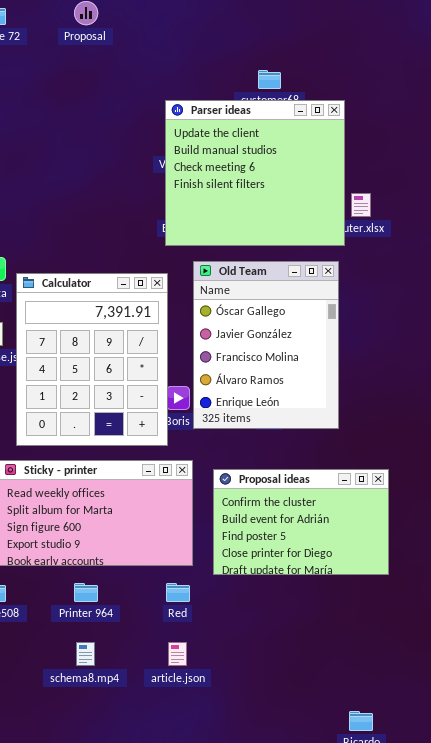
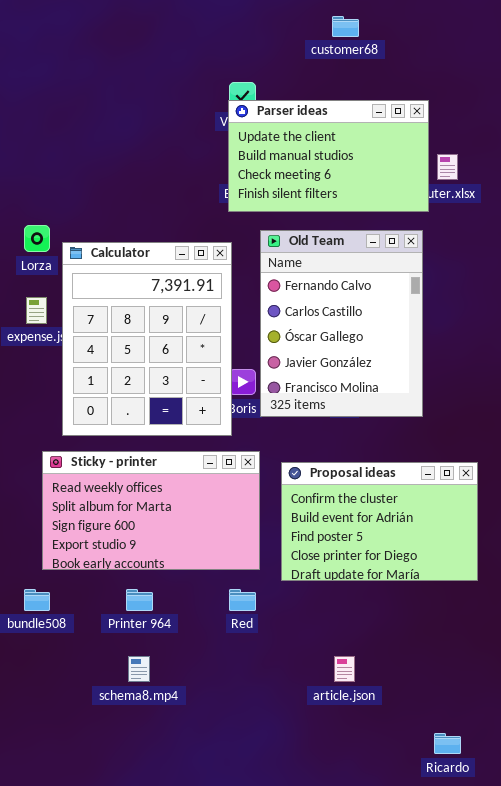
Parser ideas: [165,100,345,246] -> [228,100,429,212], resized
Old Team: [193,261,339,429] -> [260,230,423,417], scrolled up 2 rows
article.json: [168,642,187,666] -> [334,656,355,682], moved

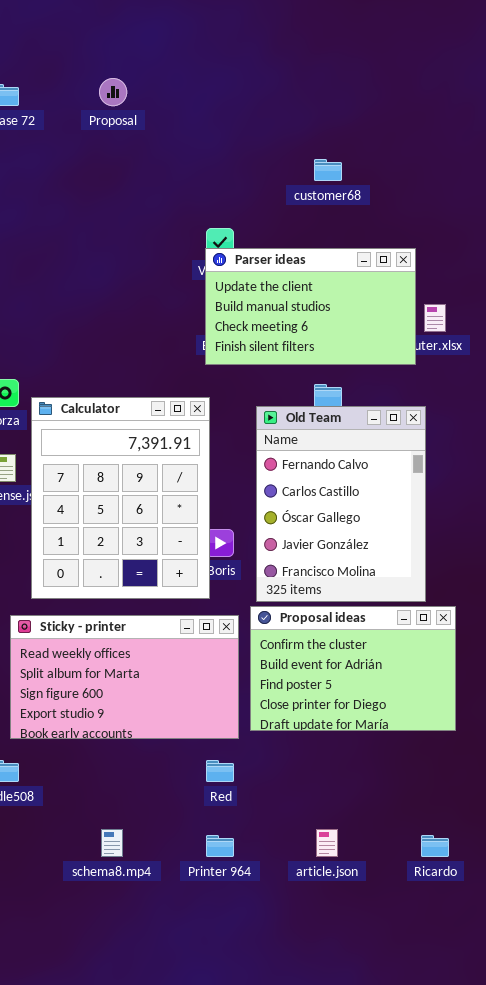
Old Team: [260,230,423,417] -> [256,406,426,602], moved
Proposal ideas: [281,462,478,581] -> [250,606,456,731], moved
Printer 964: [126,589,153,611] -> [206,835,234,857], moved
Ricardo: [434,733,461,754] -> [421,835,449,857], moved

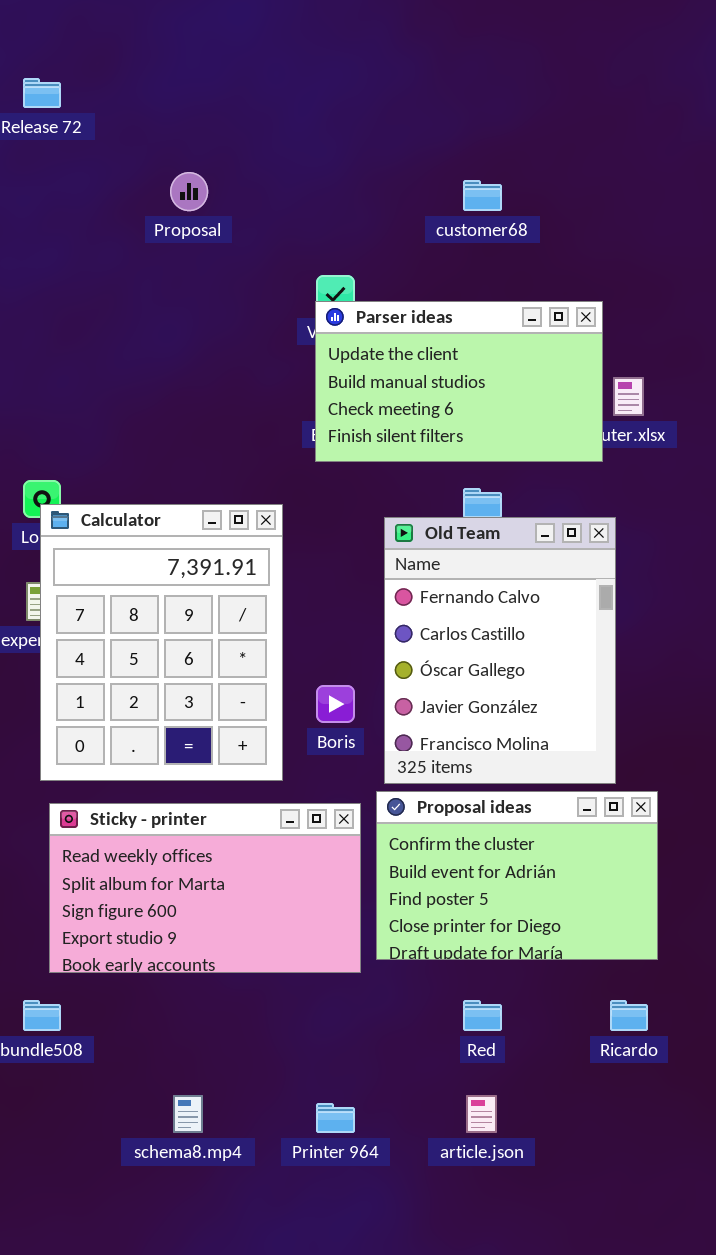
Proposal: [99,78,127,106] -> [170,172,208,211], moved
Calculator: [31,397,210,599] -> [40,504,283,781], moved
Red: [206,760,234,782] -> [463,1000,502,1031], moved
Ricardo: [421,835,449,857] -> [610,1000,648,1031], moved

